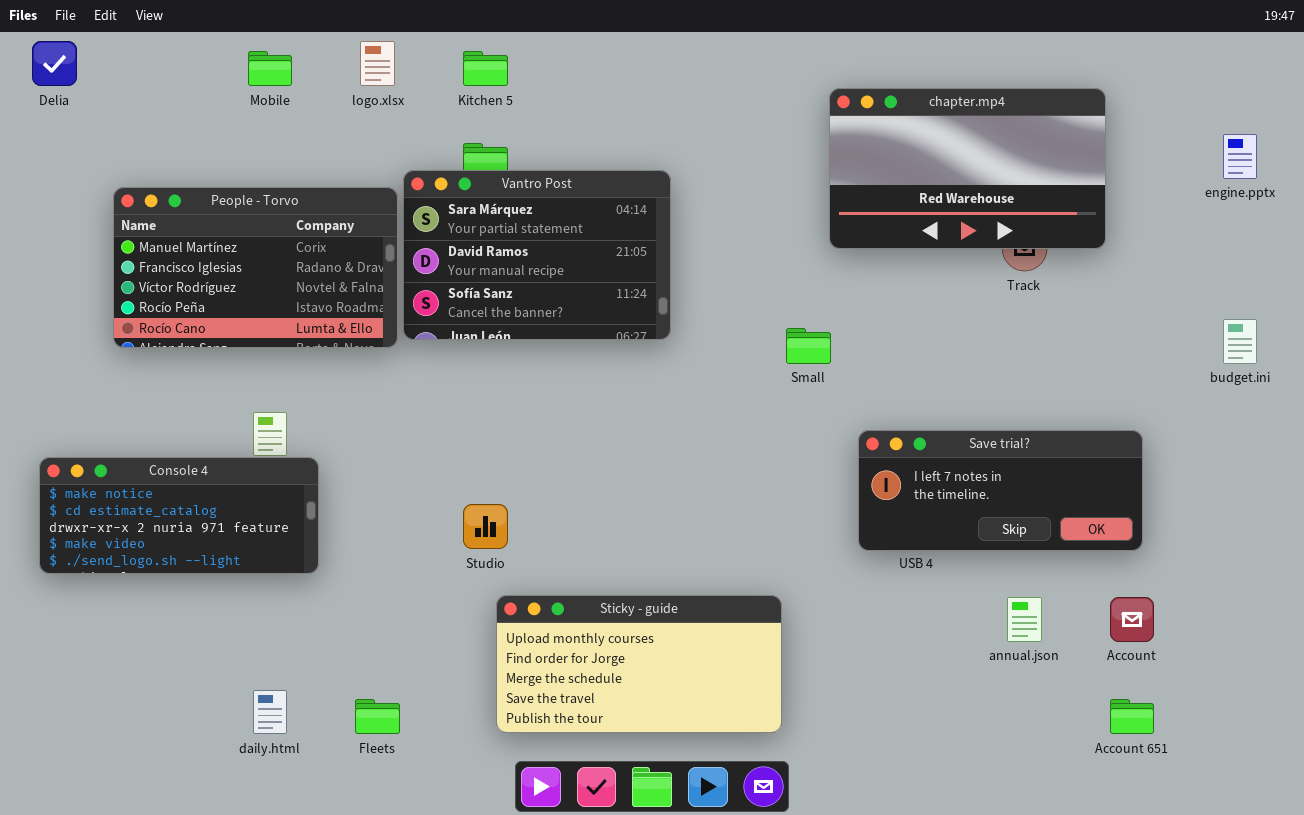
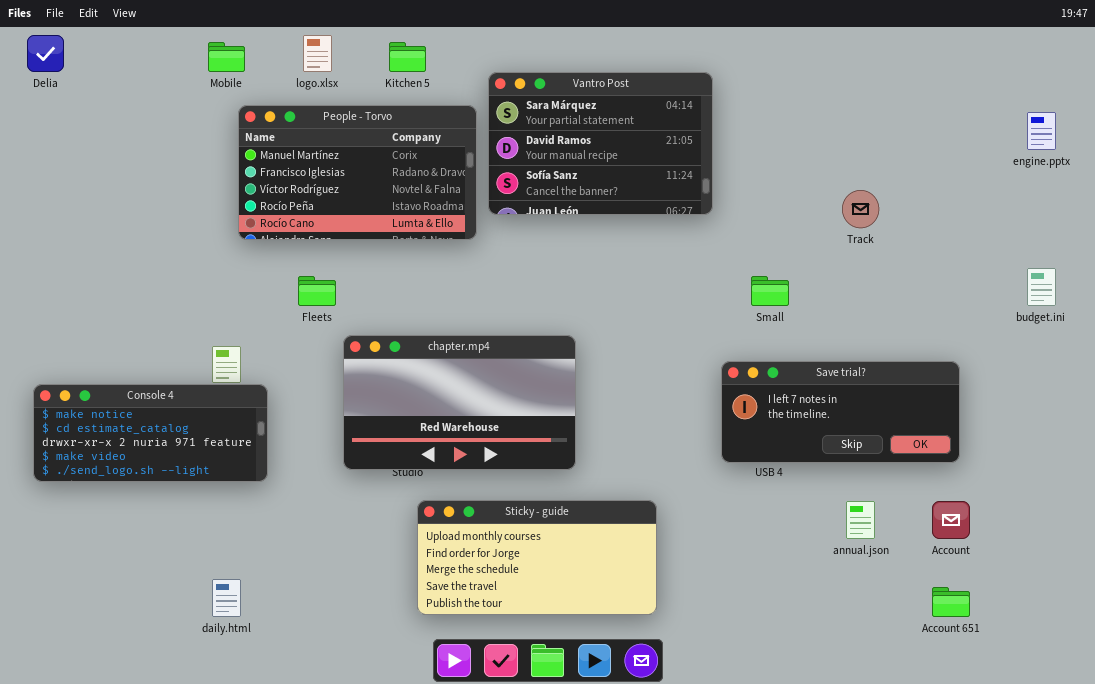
chapter.mp4: [829,88,1106,249] -> [343,335,576,470], moved
Vantro Post: [403,170,671,340] -> [488,72,713,215], moved
People - Torvo: [113,187,398,348] -> [238,105,477,240], moved
Small: [786,328,831,364] -> [751,276,789,306], moved
Fleets: [355,699,400,734] -> [298,276,336,306], moved

